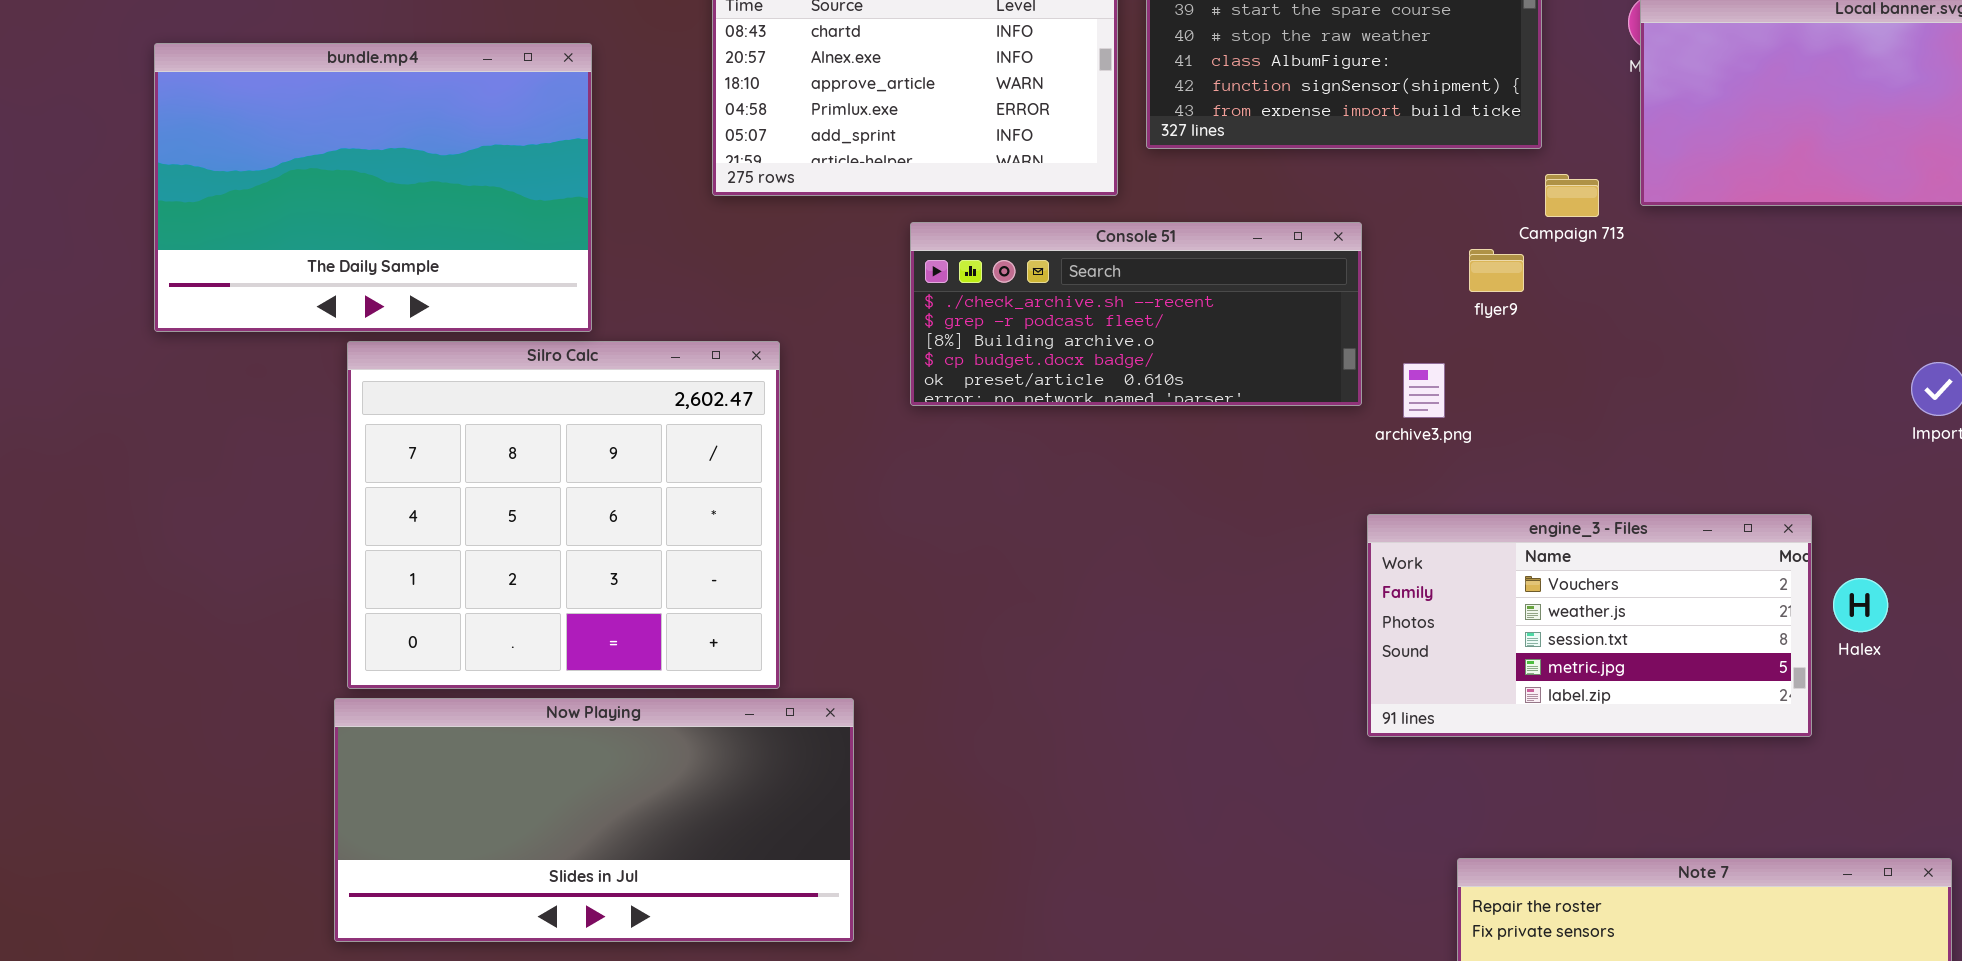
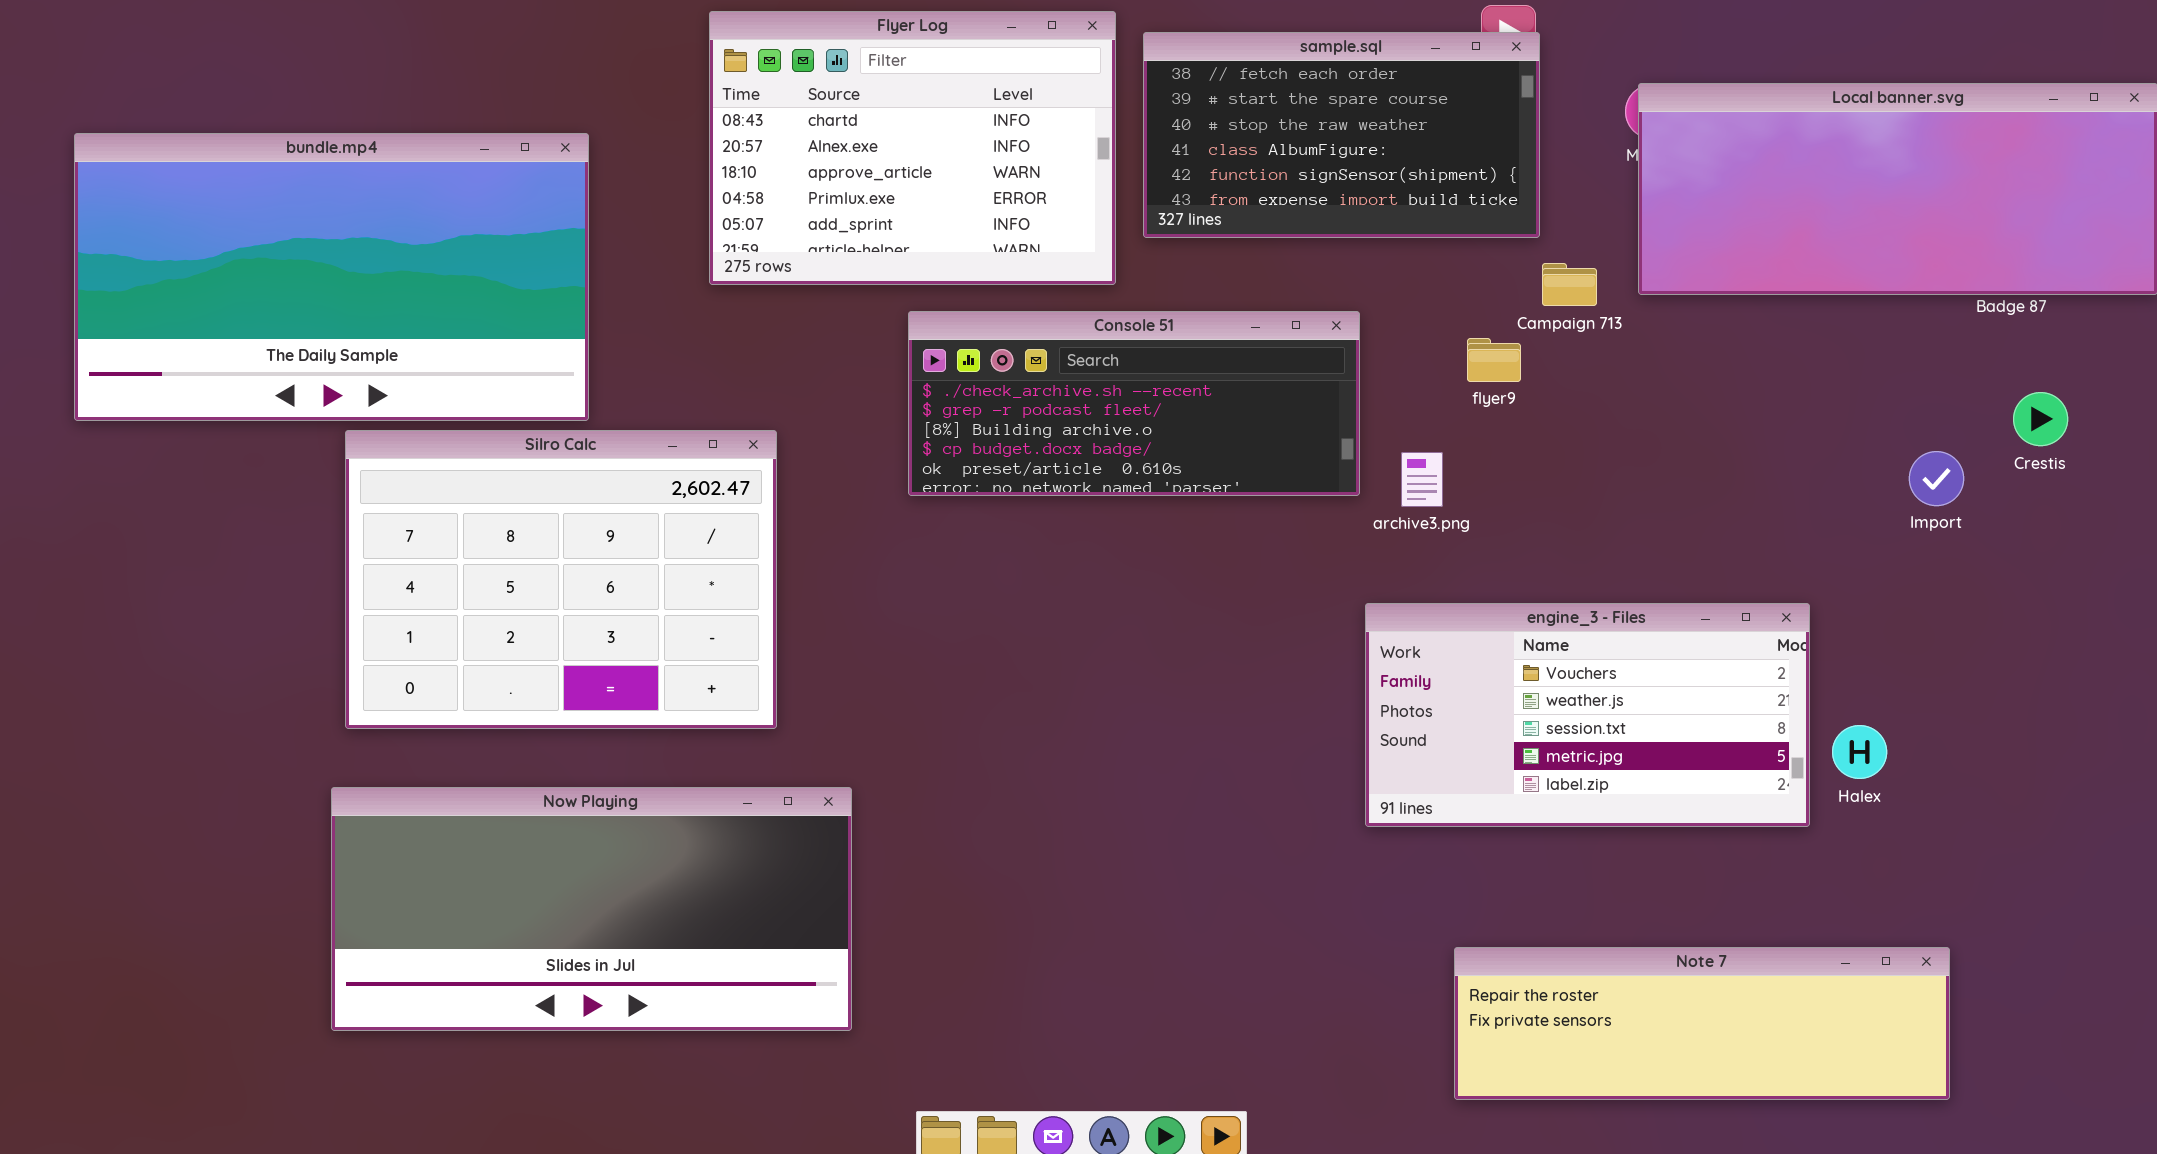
bundle.mp4: [154,43,592,332] -> [74,133,589,421], resized
Silro Calc: [347,341,780,689] -> [345,430,777,729], resized
Halex: [1833,578,1888,632] -> [1832,725,1887,779], moved

